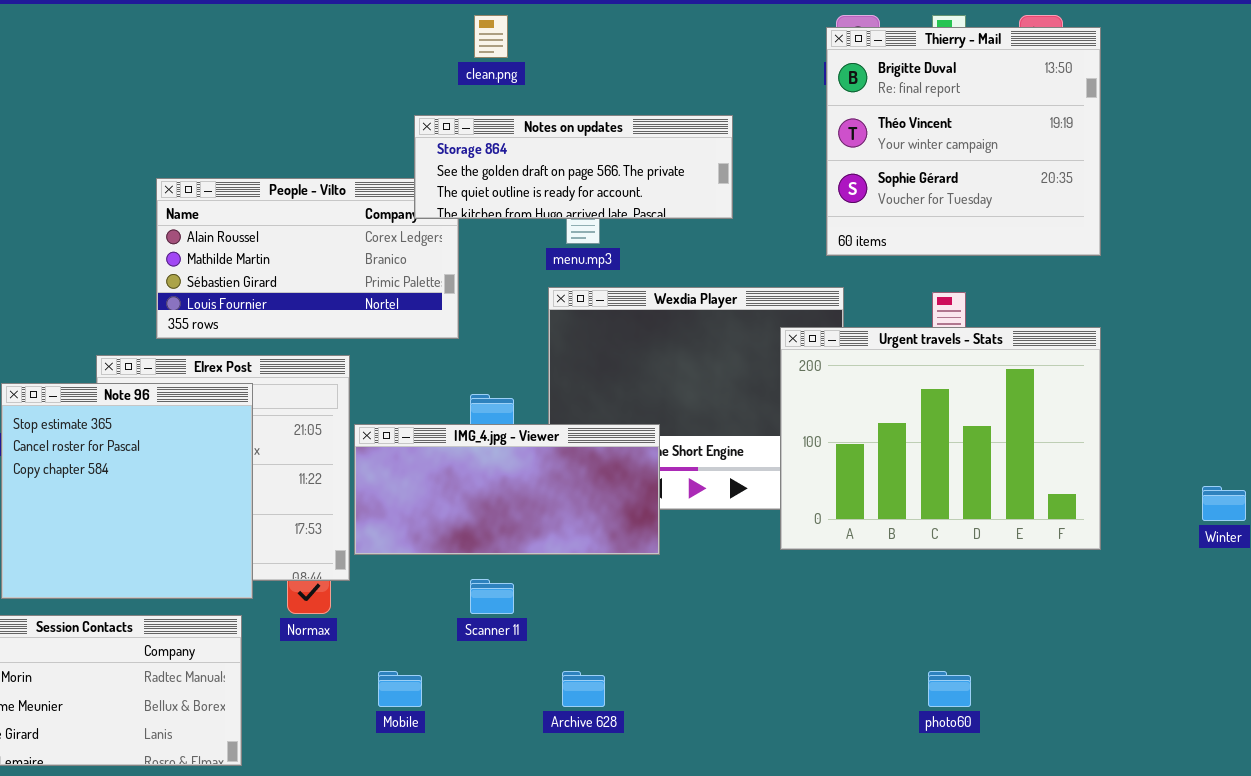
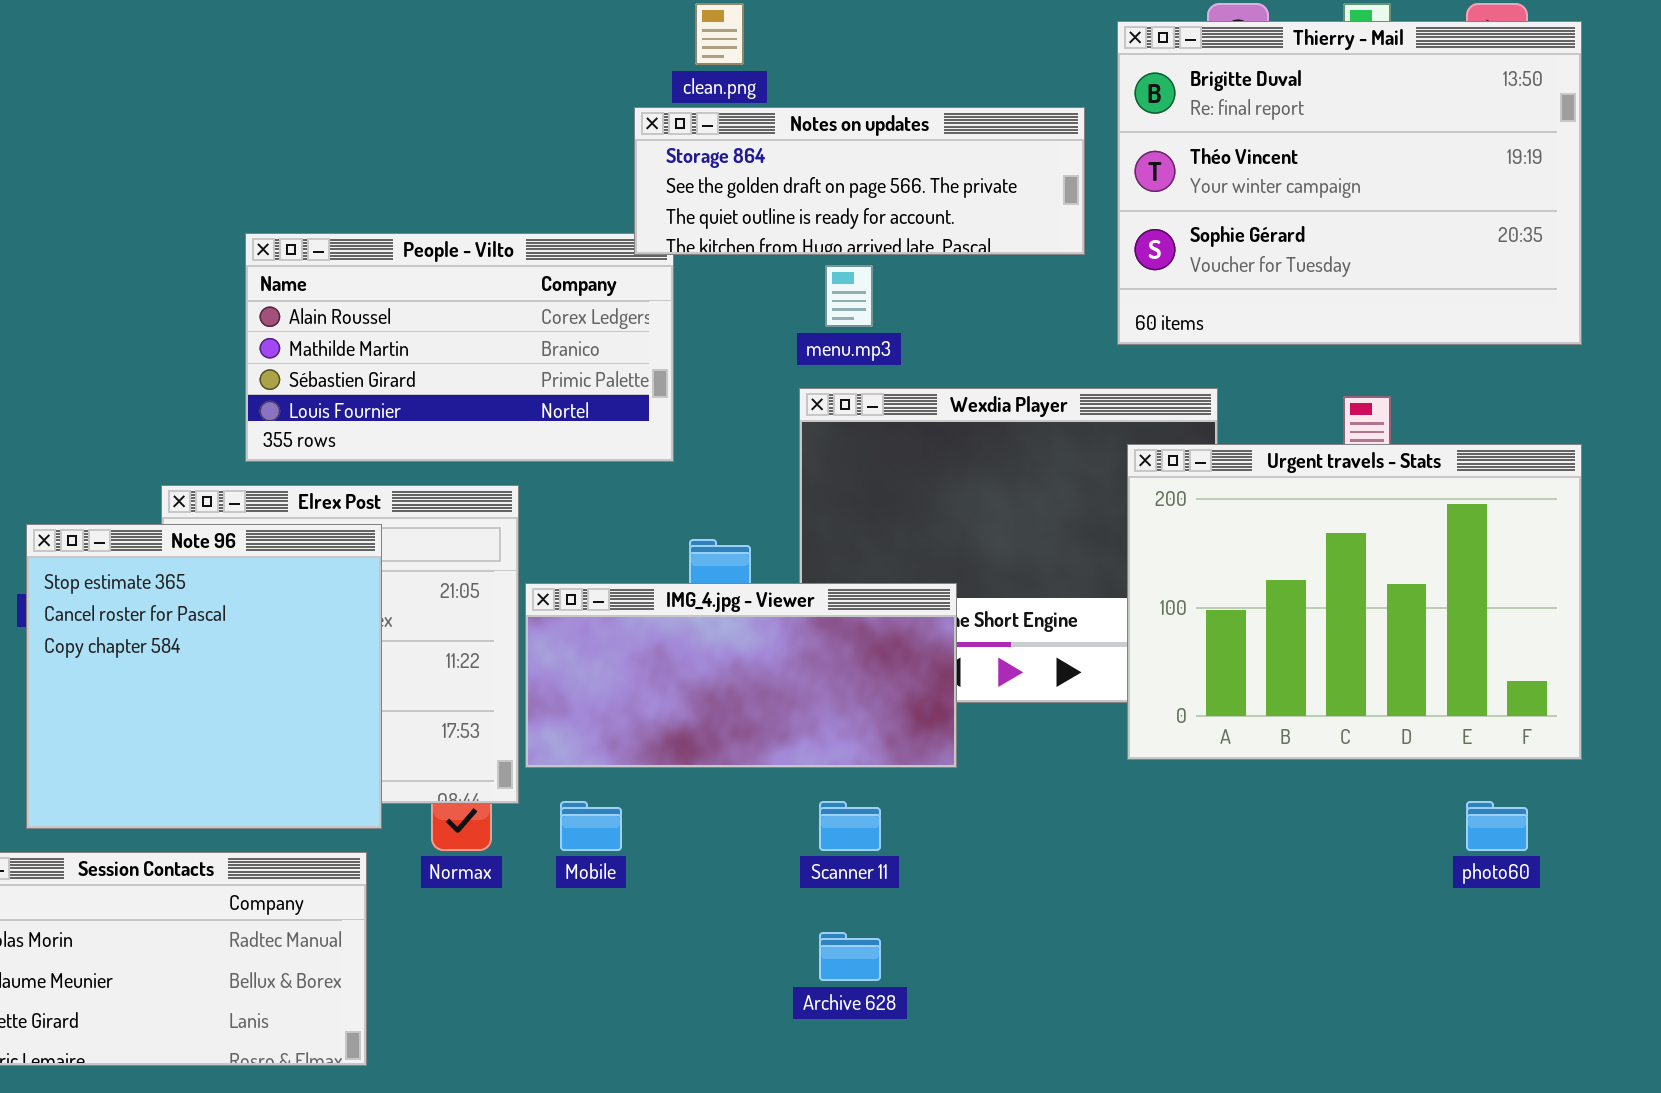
Thierry - Mail: [826,27,1101,256] -> [1117,21,1582,345], resized
Notes on updates: [414,115,733,219] -> [634,107,1085,255], moved
Scanner 11: [470,579,514,614] -> [819,801,881,851], moved
Mobile: [378,671,422,707] -> [560,801,622,851], moved
photo60: [928,671,971,707] -> [1466,801,1528,851], moved

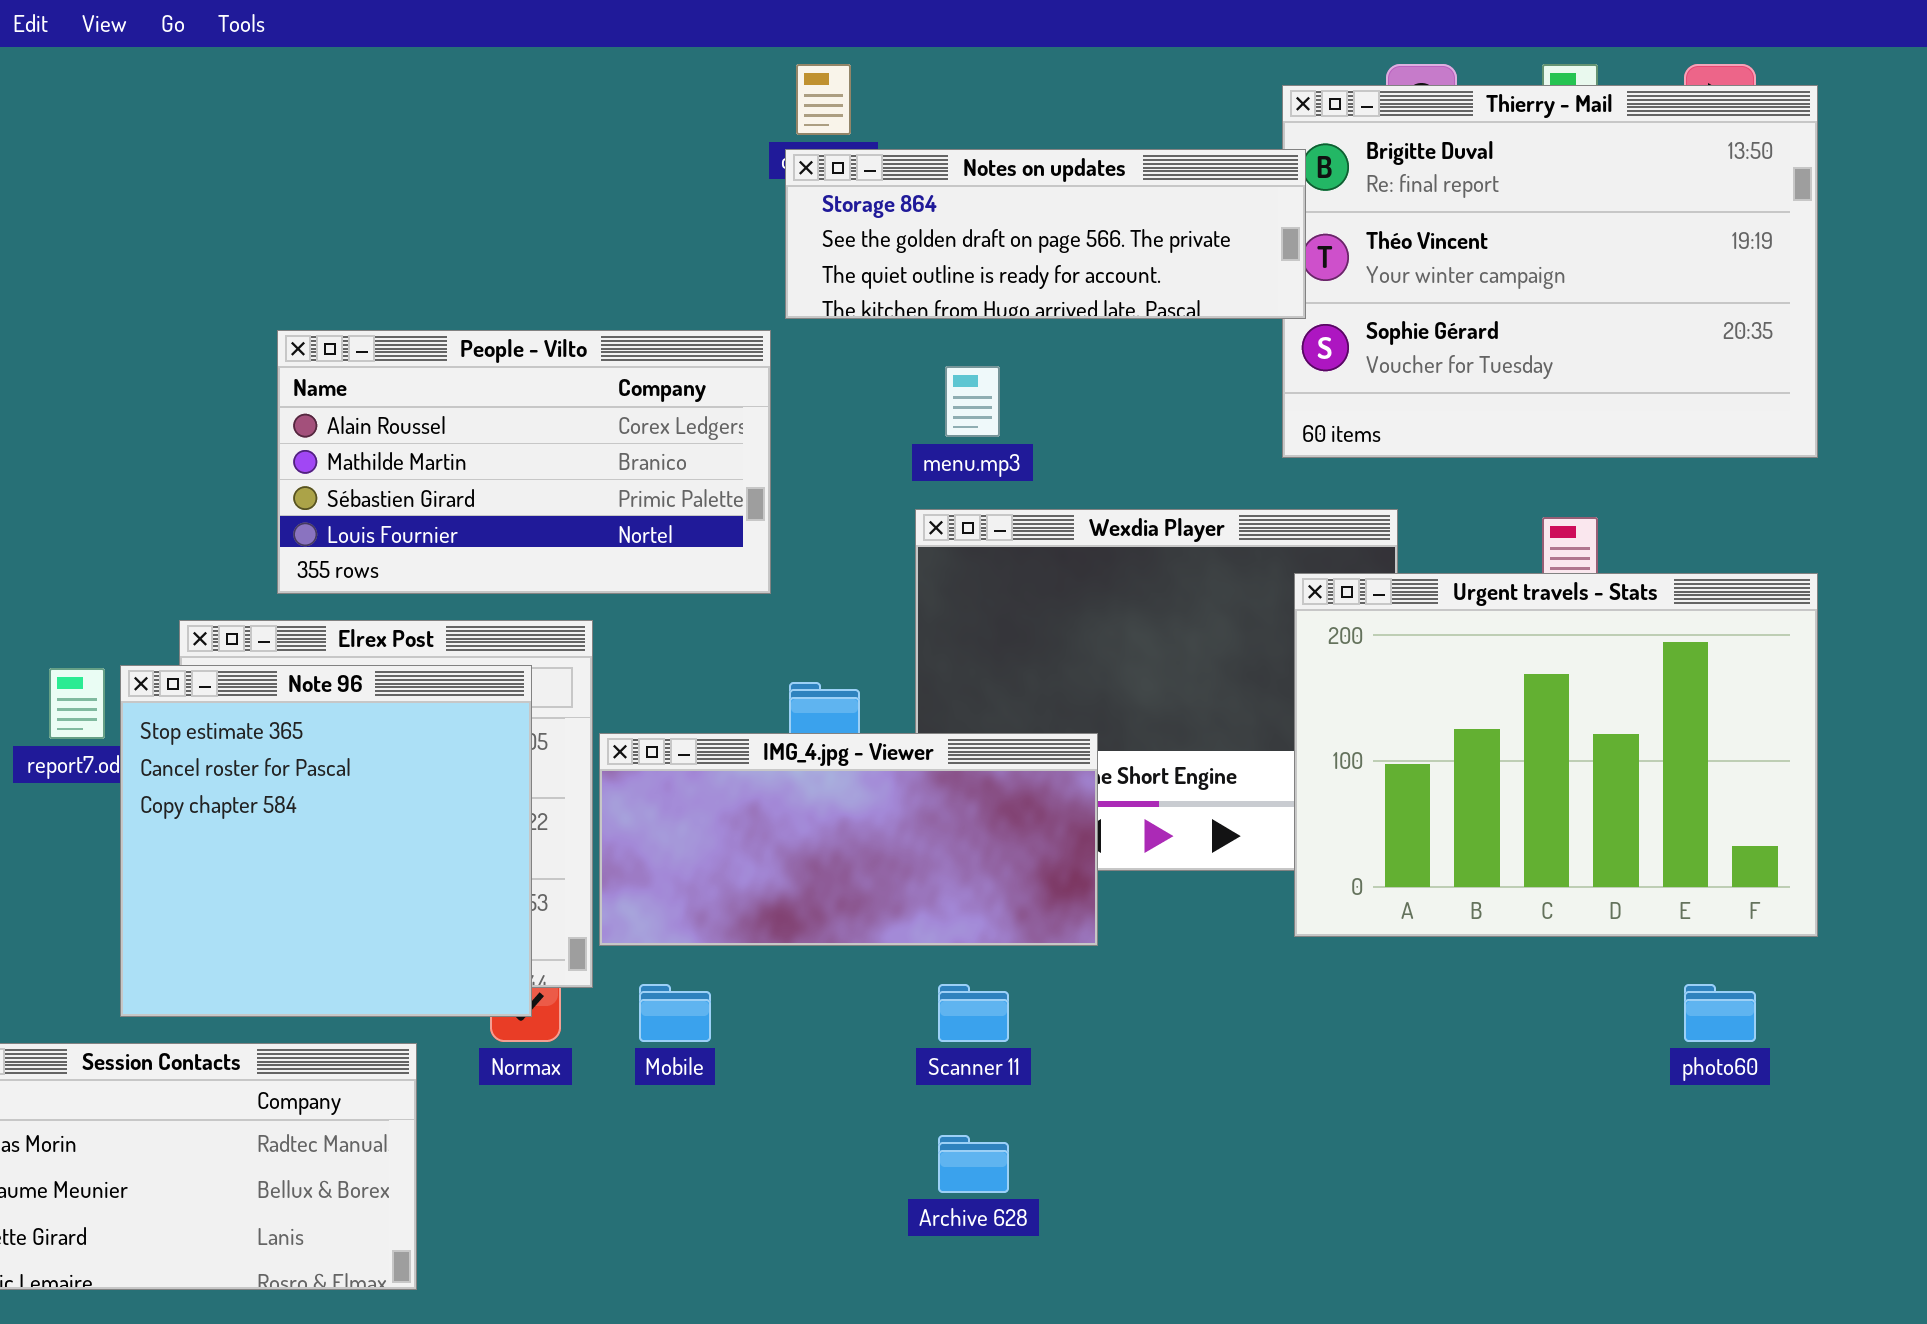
Notes on updates: [634,107,1085,255] -> [785,149,1306,319], moved
Note 96: [26,524,382,829] -> [120,665,532,1017], moved

